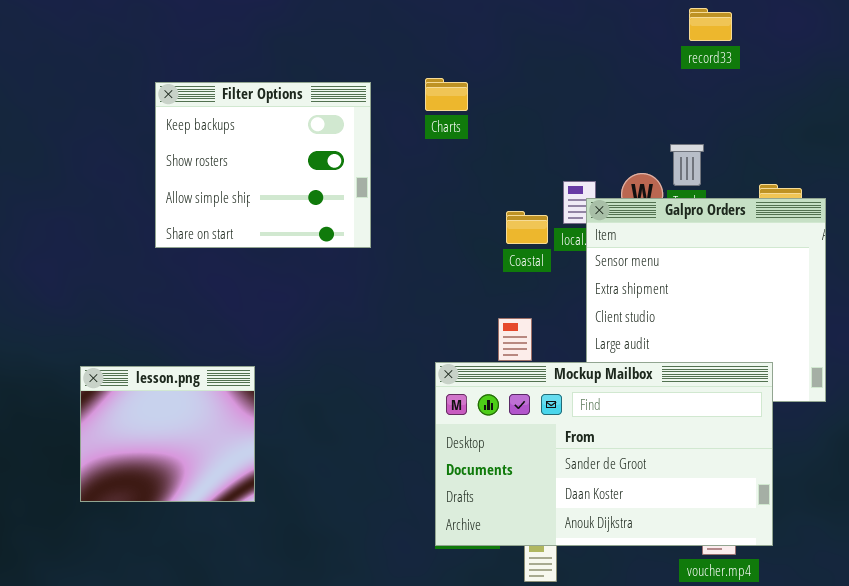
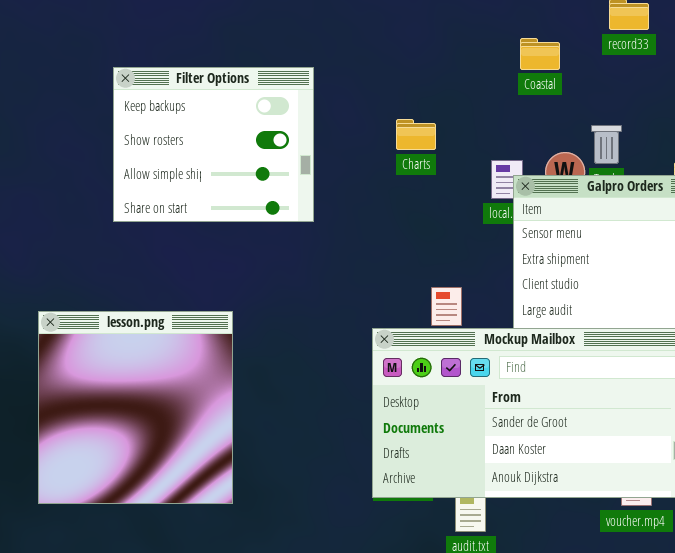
Charts: [425,78,468,111] -> [396,119,436,150], moved
Coastal: [506,211,548,244] -> [520,38,560,70], moved
lesson.png: [80,366,255,502] -> [38,311,233,504], moved, resized

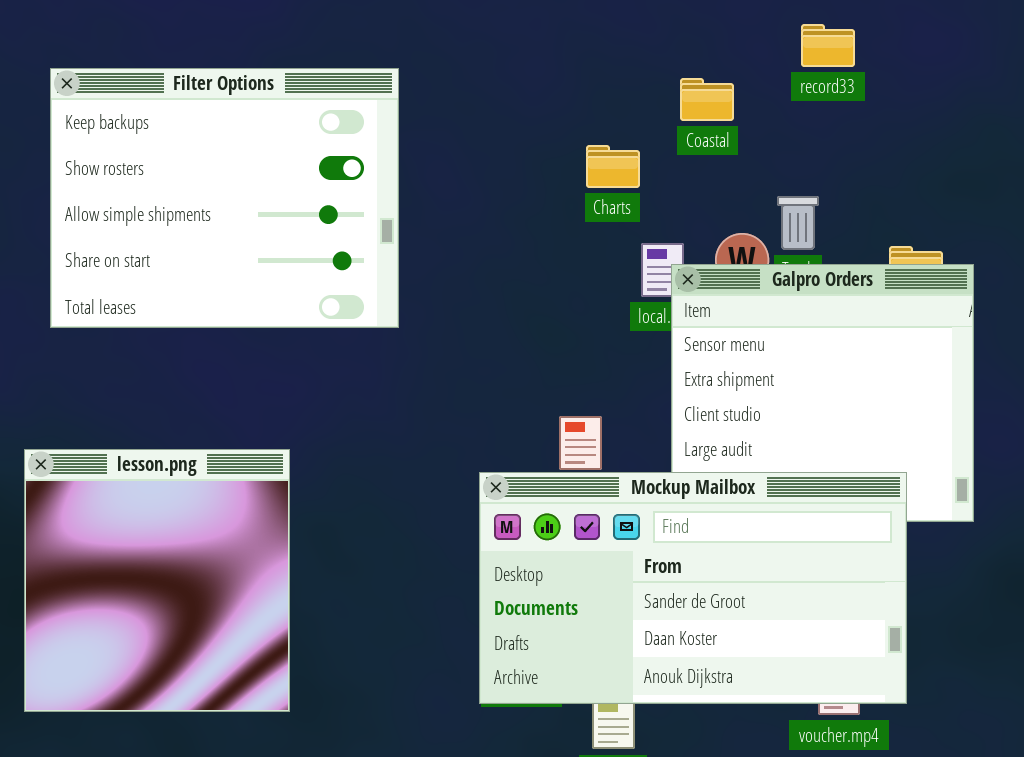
Filter Options: [113,67,314,222] -> [50,68,399,328], resized
Charts: [396,119,436,150] -> [586,145,640,188], moved

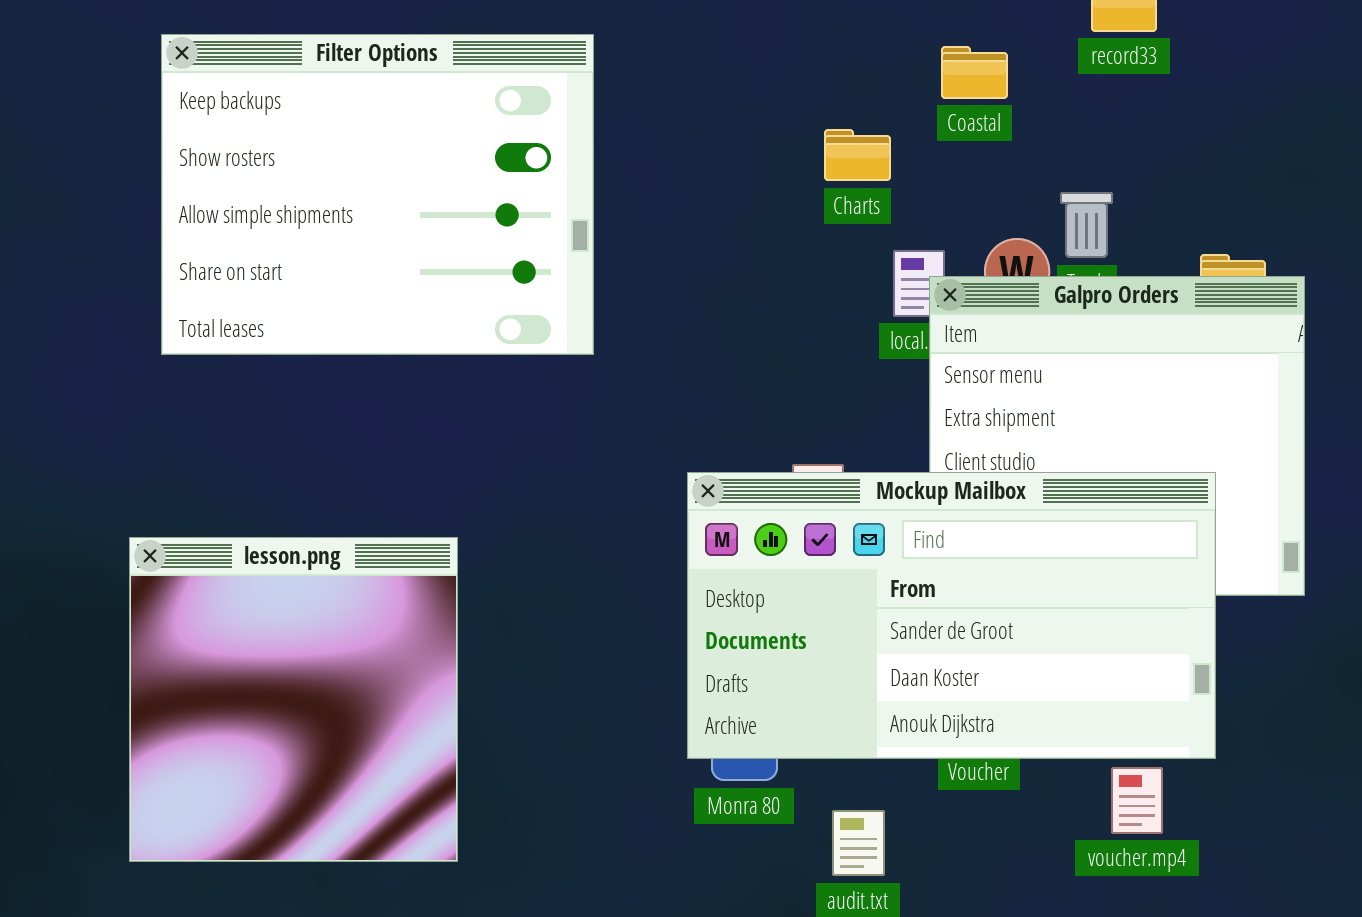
lesson.png: [24,449,290,712] -> [129,537,458,862], moved
Mockup Mailbox: [479,472,907,704] -> [687,472,1216,759], moved

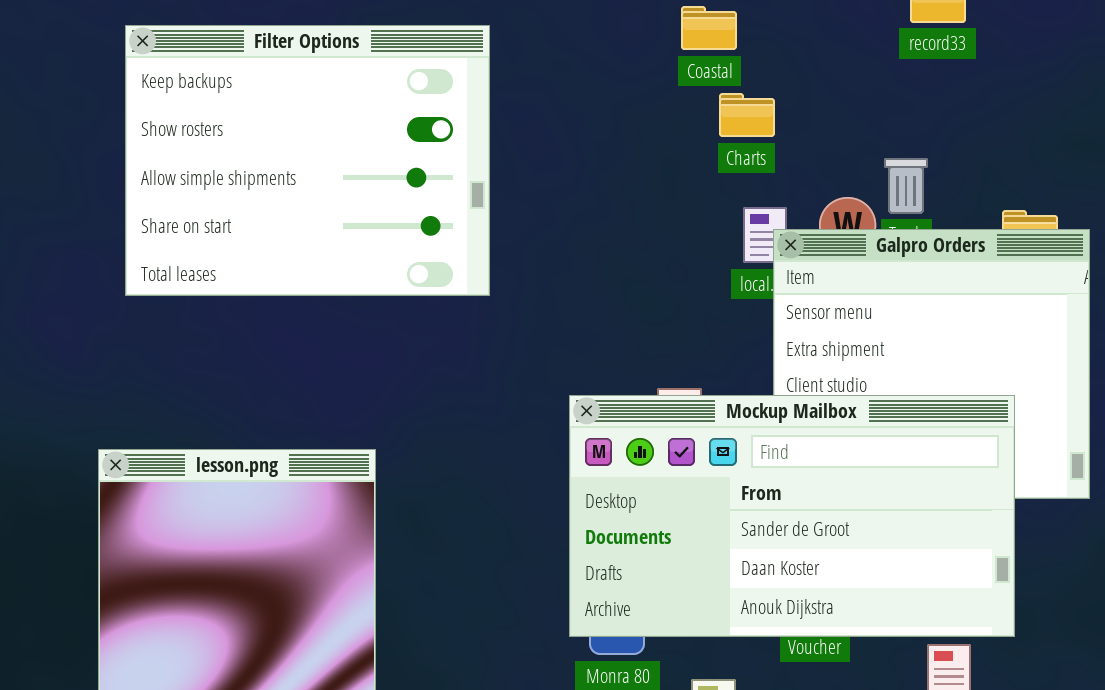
Coastal: [941,46,1008,99] -> [681,6,737,50], moved
Charts: [824,129,891,181] -> [719,93,775,137], moved

